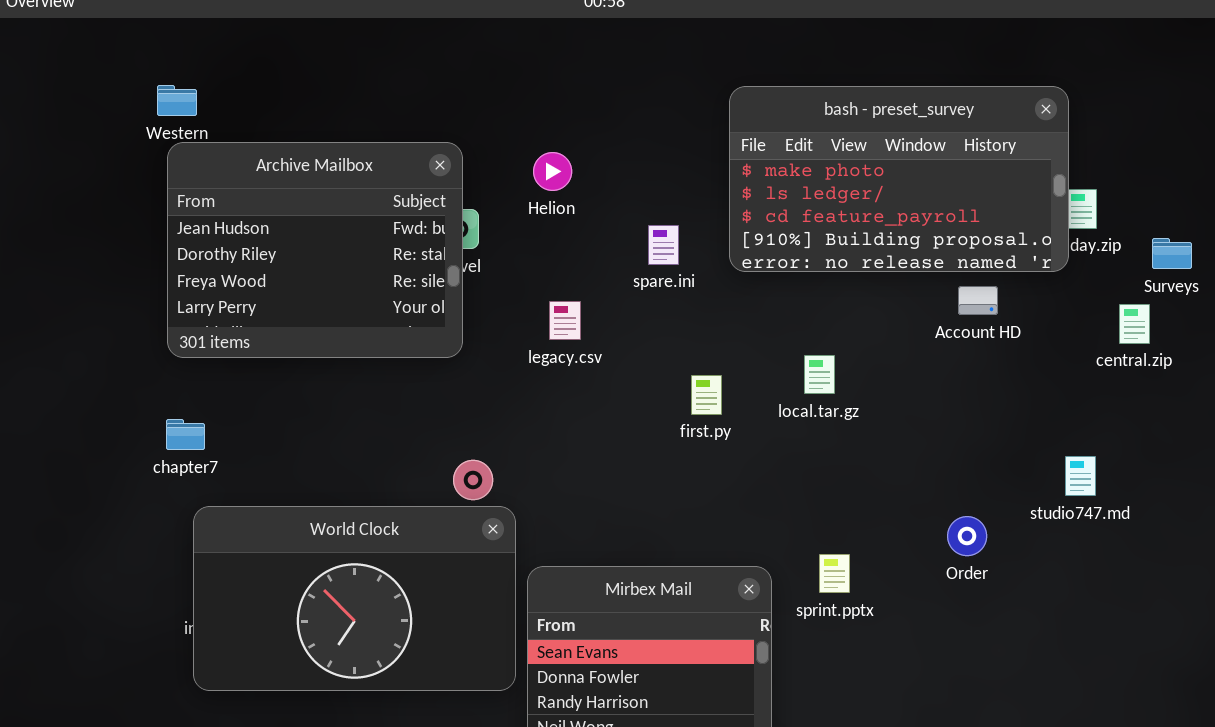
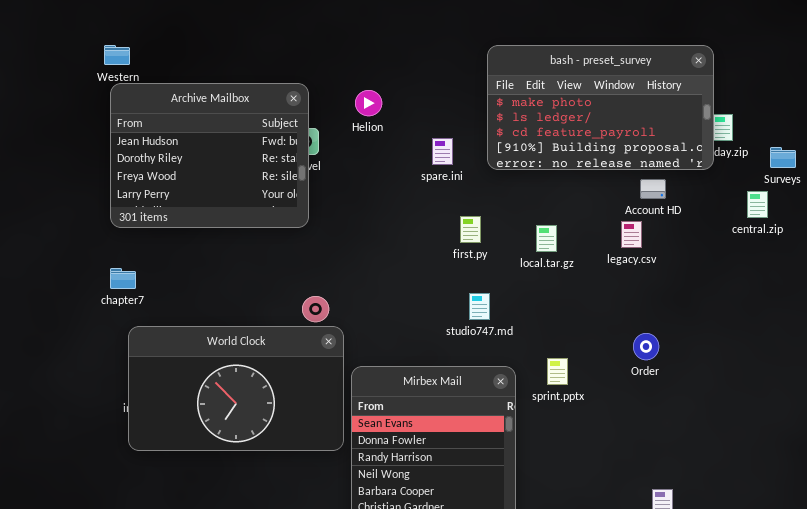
legacy.csv: [549,301,581,340] -> [621,221,642,248], moved
first.py: [691,375,722,415] -> [460,216,481,243], moved
studio747.md: [1065,456,1096,496] -> [469,293,490,320], moved

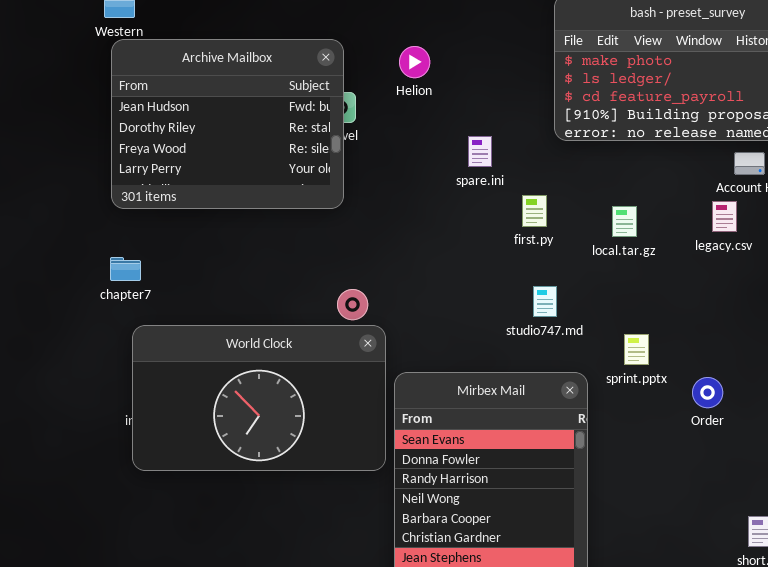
spare.ini: [432,138,453,165] -> [468,136,492,167], moved
Order: [633,333,659,360] -> [692,377,723,408], moved
sprint.pptx: [547,358,568,385] -> [624,334,649,365], moved

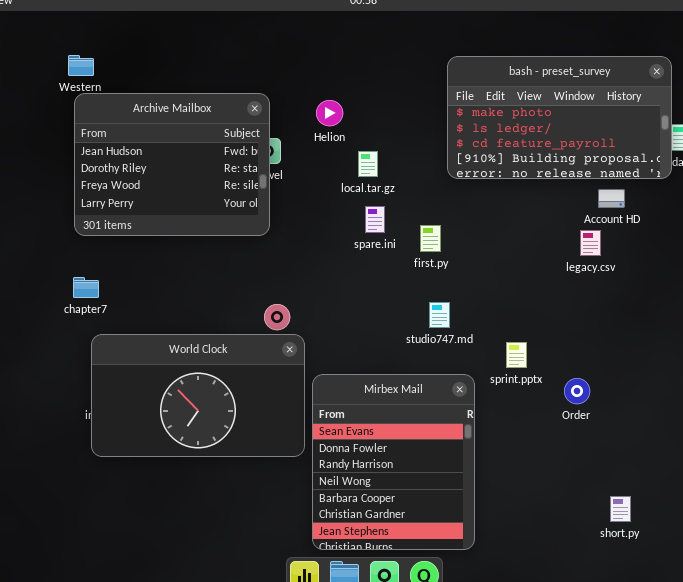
spare.ini: [468,136,492,167] -> [365,206,385,233], moved
local.tar.gz: [612,206,637,237] -> [358,151,378,177], moved

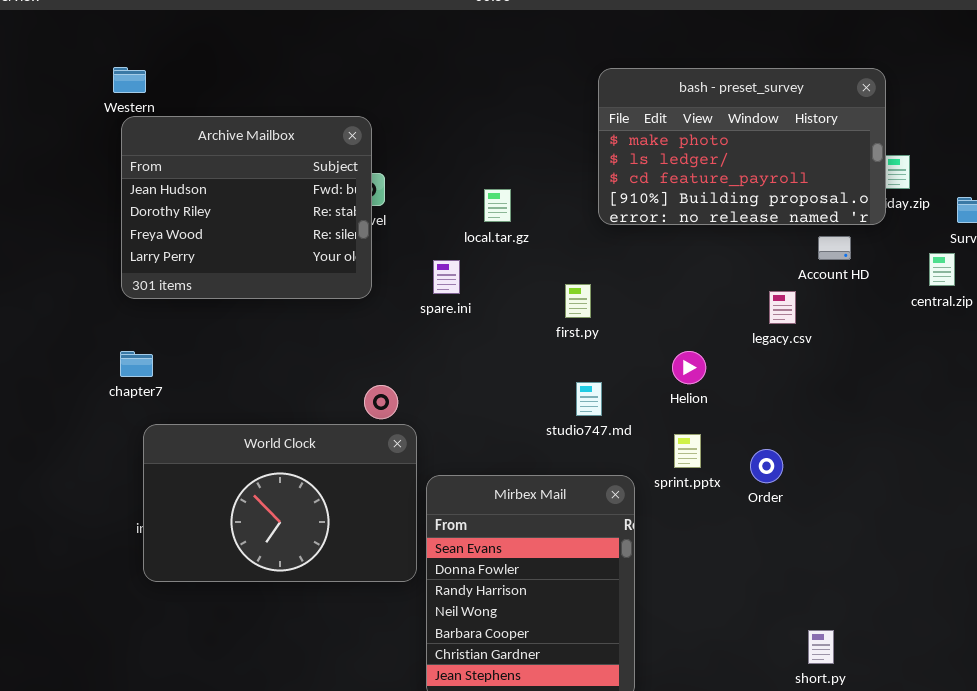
Helion: [316,100,343,126] -> [672,351,706,384], moved
Account HD: [598,189,625,208] -> [818,236,851,260], moved
spare.ini: [365,206,385,233] -> [433,260,460,294], moved
Order: [564,378,590,404] -> [750,449,783,483], moved

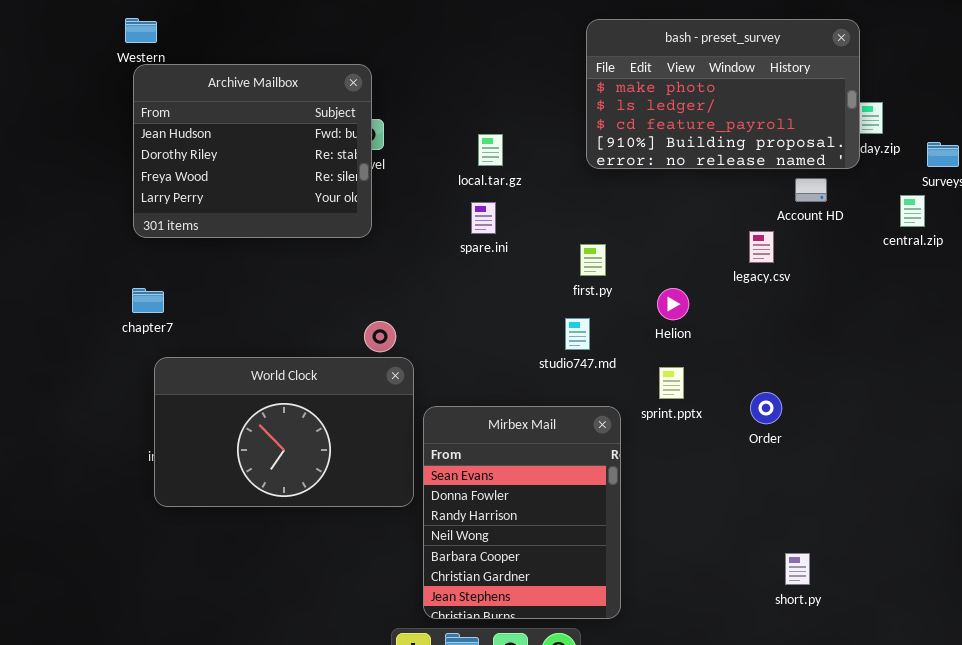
spare.ini: [433,260,460,294] -> [471,202,496,234], moved
first.py: [565,284,591,318] -> [580,244,606,276], moved
Order: [750,449,783,483] -> [750,392,782,424], moved

